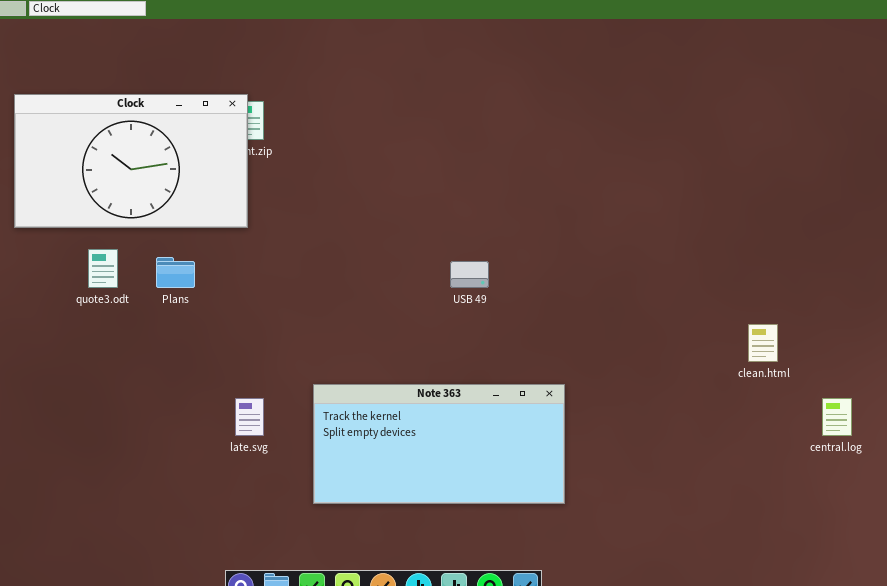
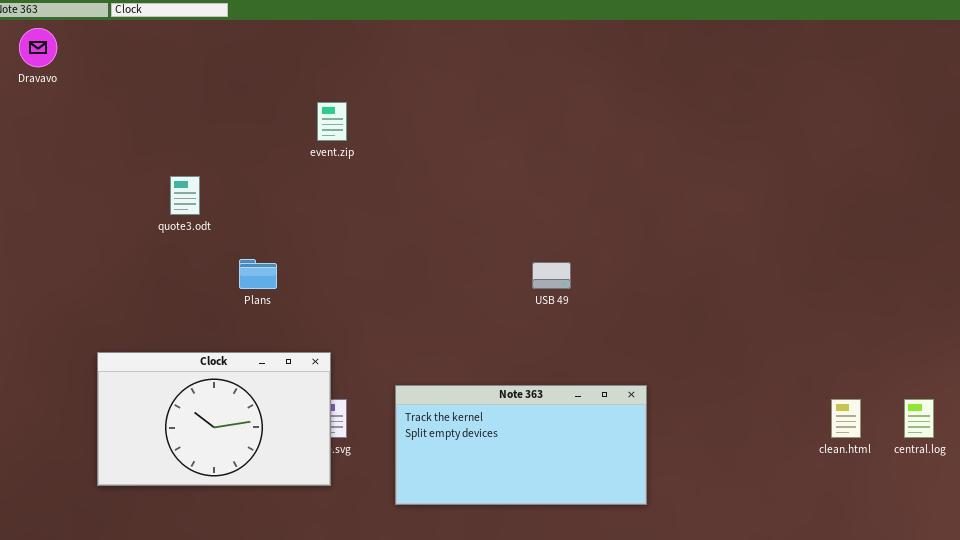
Clock: [14,94,248,228] -> [97,352,331,486], moved
quote3.odt: [88,249,118,288] -> [170,176,200,215], moved
clean.html: [748,324,778,362] -> [831,399,861,438], moved

